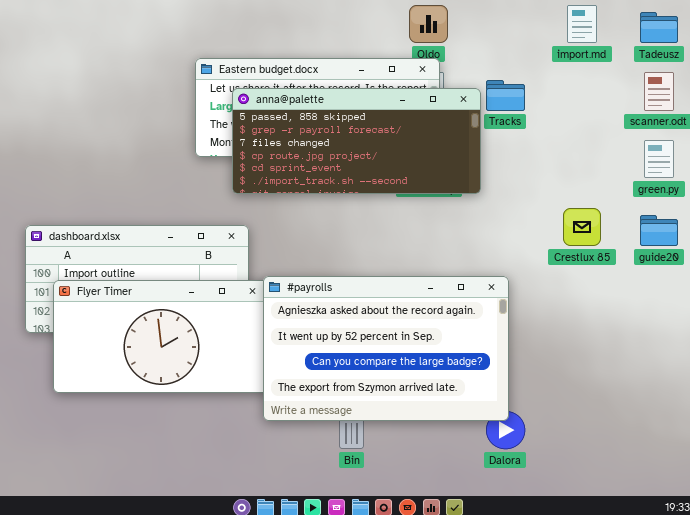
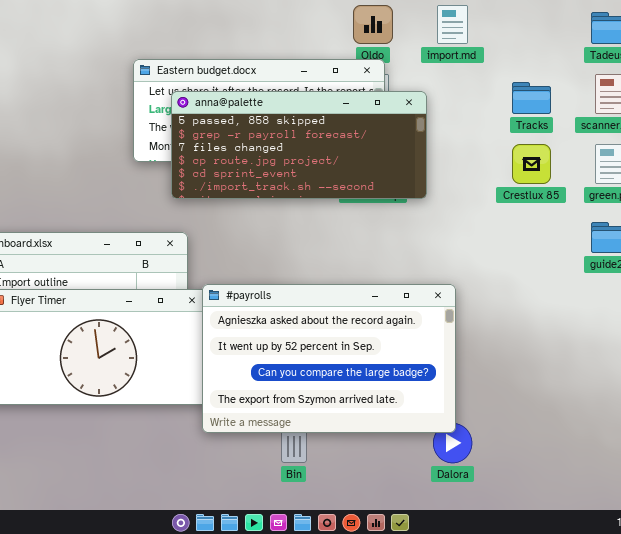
import.md: [567,5,597,43] -> [437,5,468,44], moved
Tracks: [486,80,525,111] -> [512,82,551,114], moved
Crestlux 85: [563,208,601,246] -> [512,144,551,184], moved

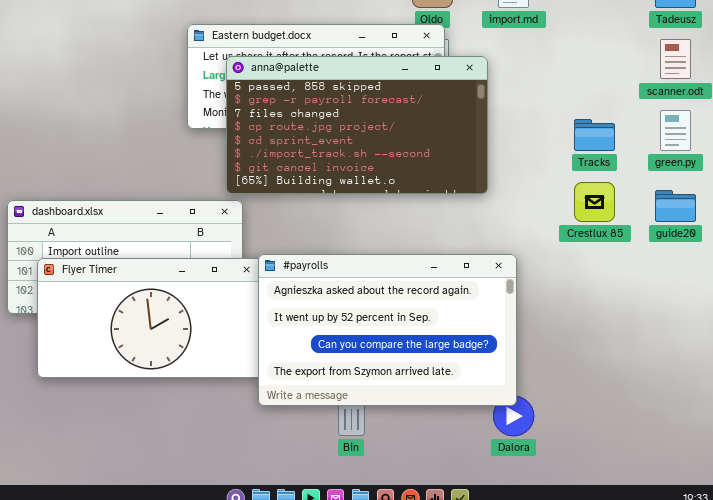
Tracks: [512,82,551,114] -> [574,119,615,151], moved
anna@palette: [171,91,427,199] -> [226,56,488,194], resized
Crestlux 85: [512,144,551,184] -> [574,182,615,222], moved

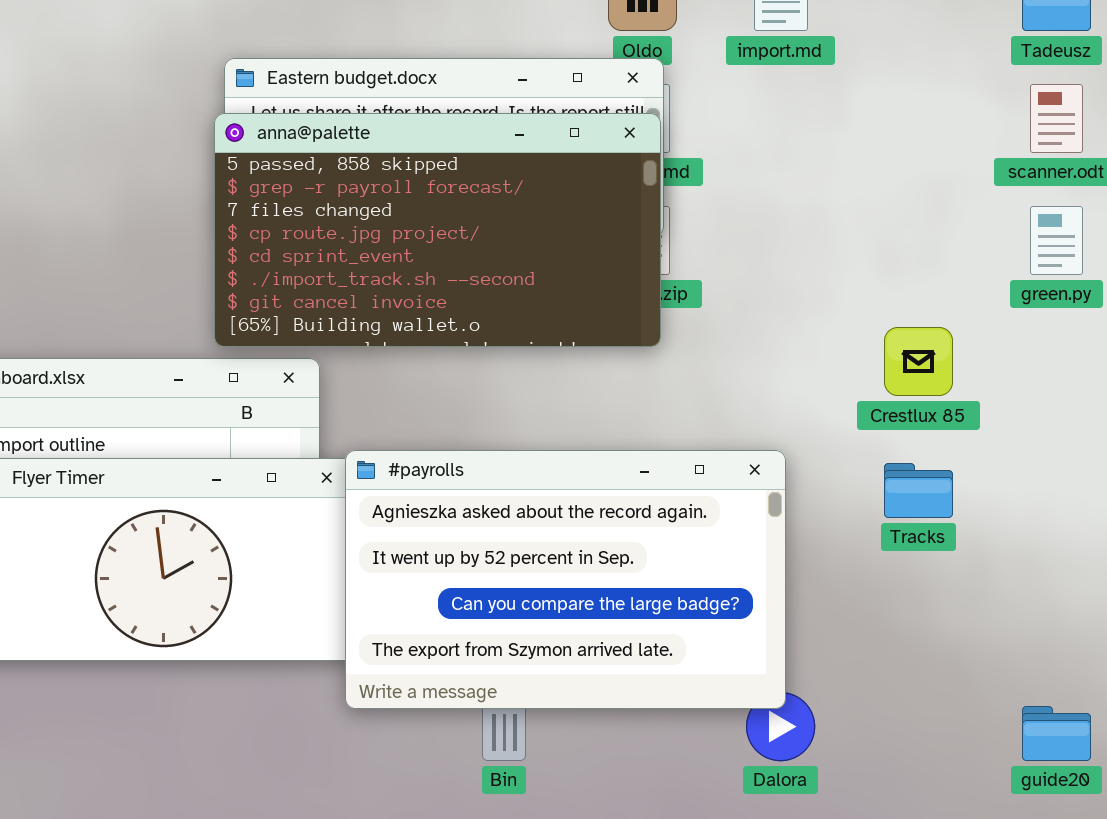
anna@palette: [226,56,488,194] -> [214,113,661,347], moved
Tracks: [574,119,615,151] -> [884,463,953,518], moved
guide20: [655,190,696,222] -> [1022,706,1091,761], moved

